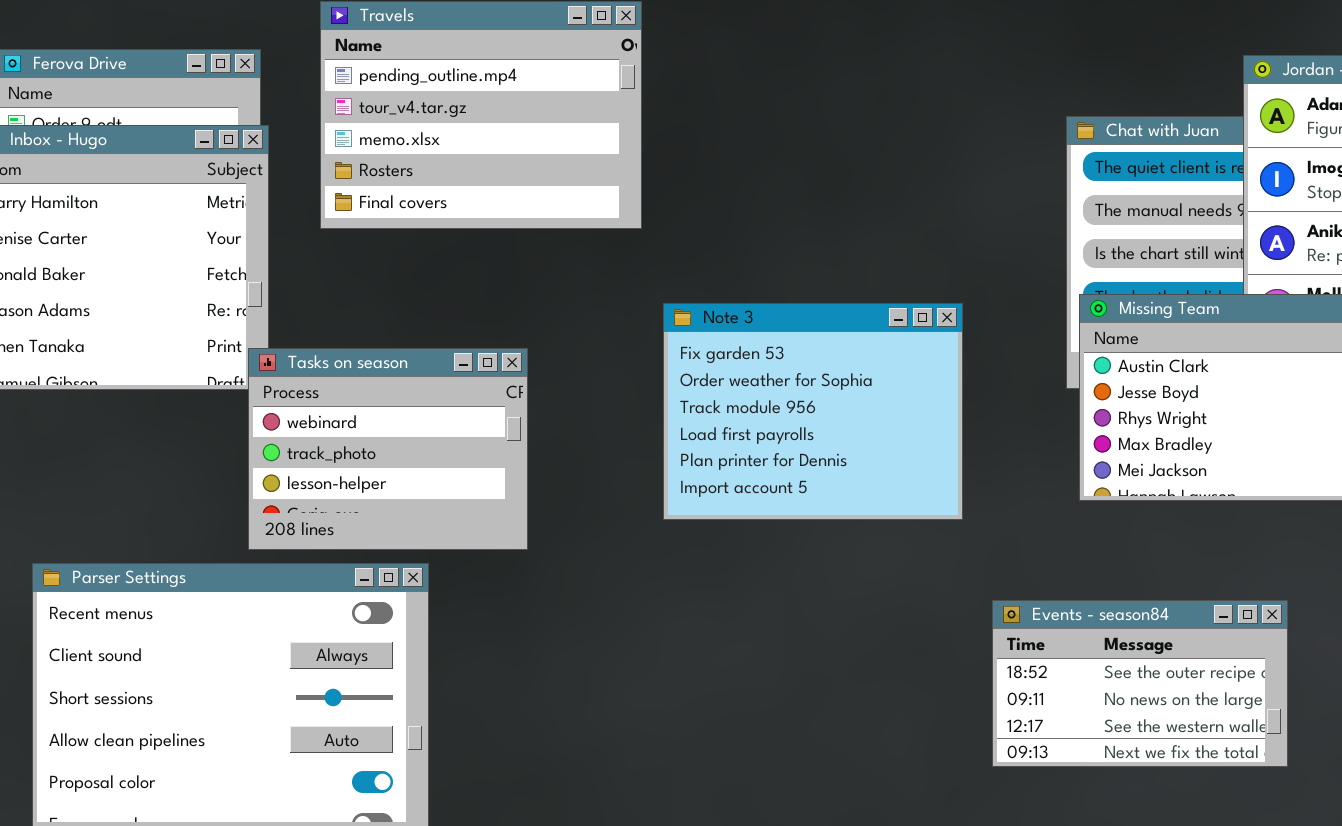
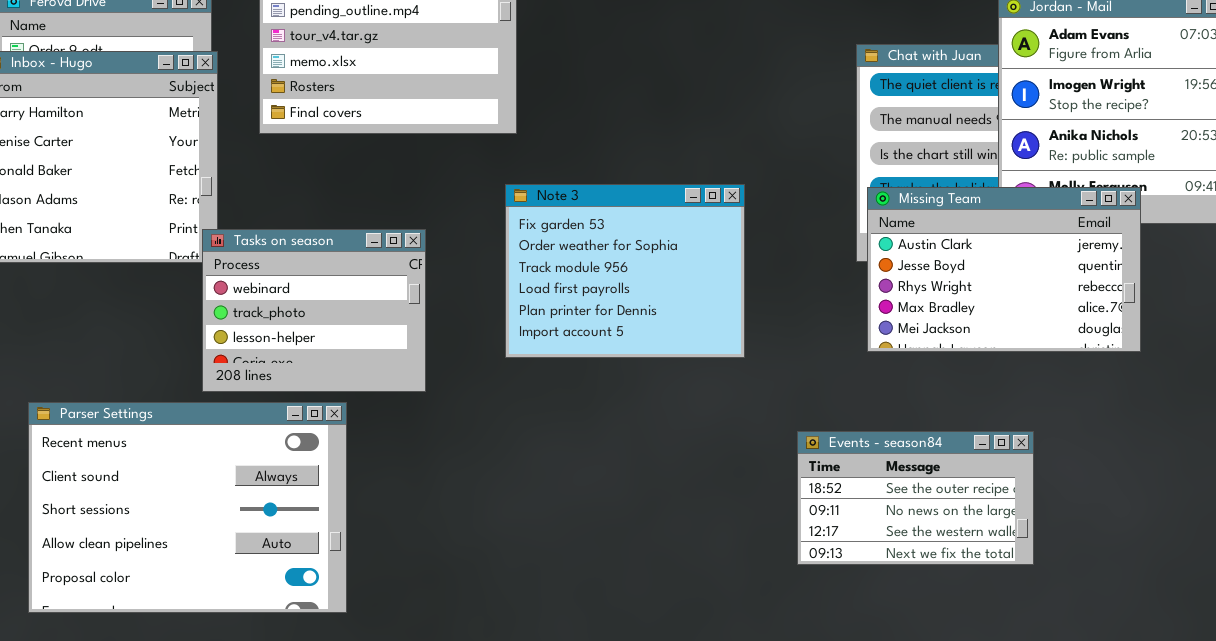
Note 3: [663,303,963,520] -> [505,184,745,358], moved

